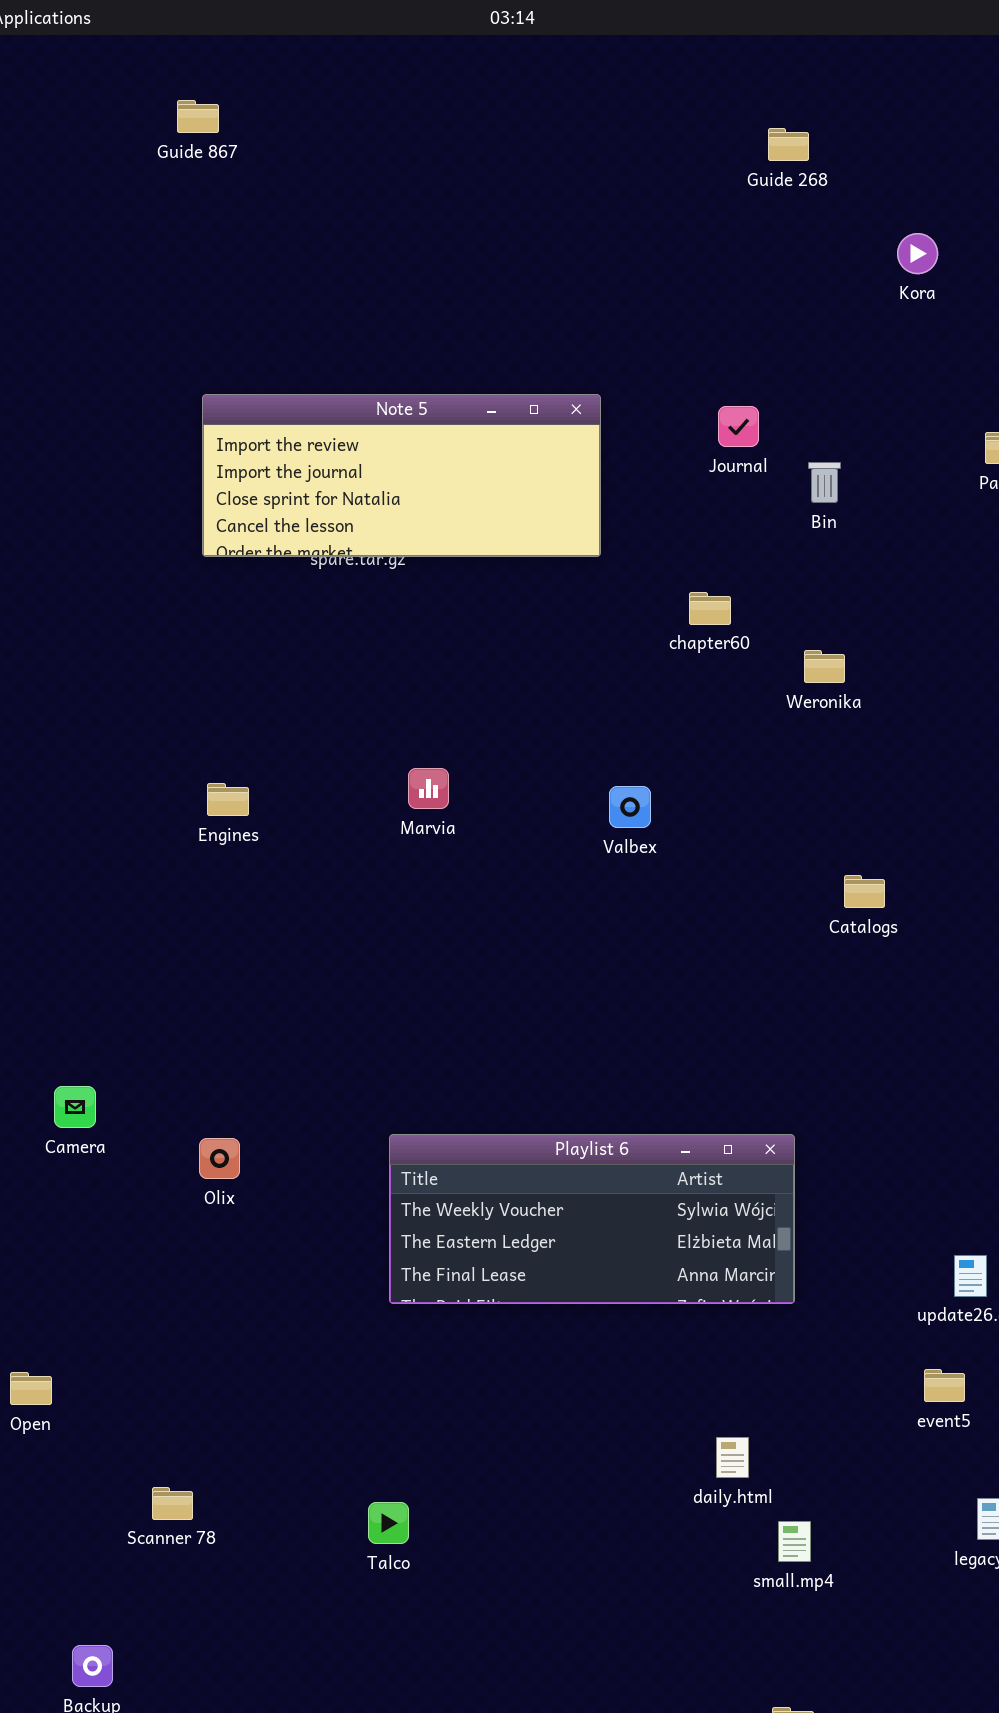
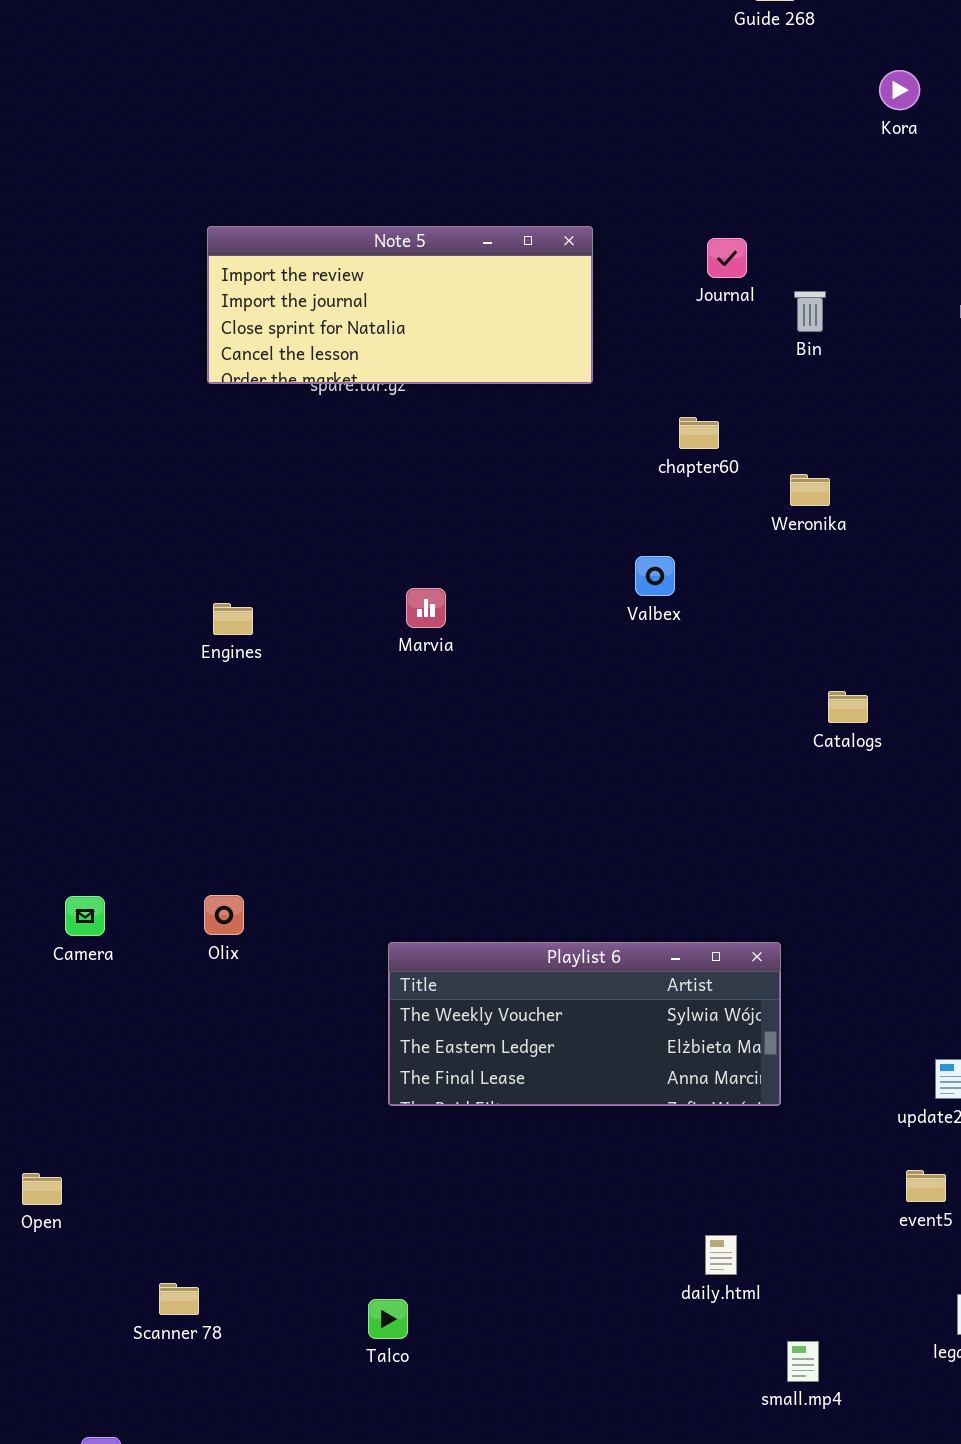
Valbex: [609,786,651,828] -> [635,556,675,596], moved
Olix: [199,1138,240,1179] -> [204,895,244,935], moved
small.mp4: [778,1521,811,1562] -> [787,1341,819,1382], moved

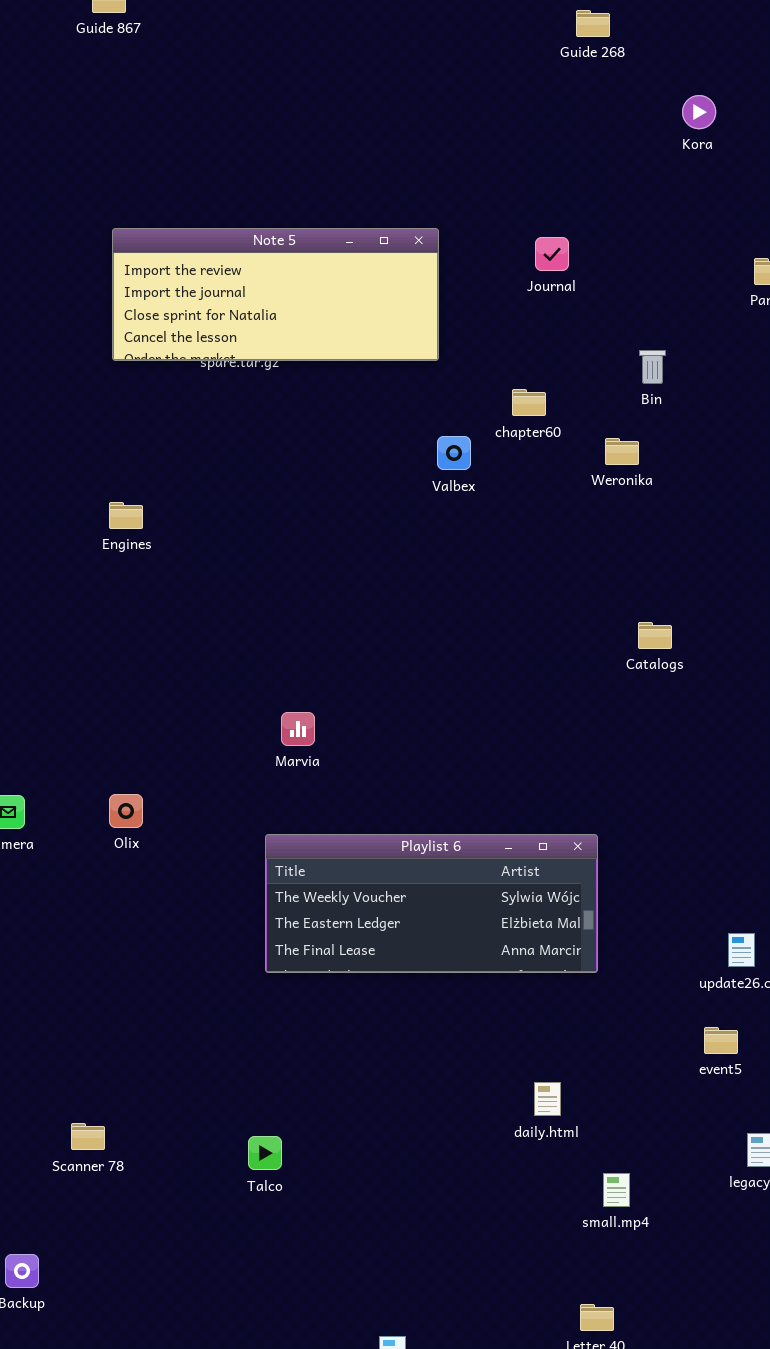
Bin: [794,291,826,332] -> [639,350,666,384], moved
Valbex: [635,556,675,596] -> [437,436,471,470], moved
Marvia: [406,588,446,628] -> [281,712,315,746], moved
Engines: [213,603,253,635] -> [109,502,143,529], moved

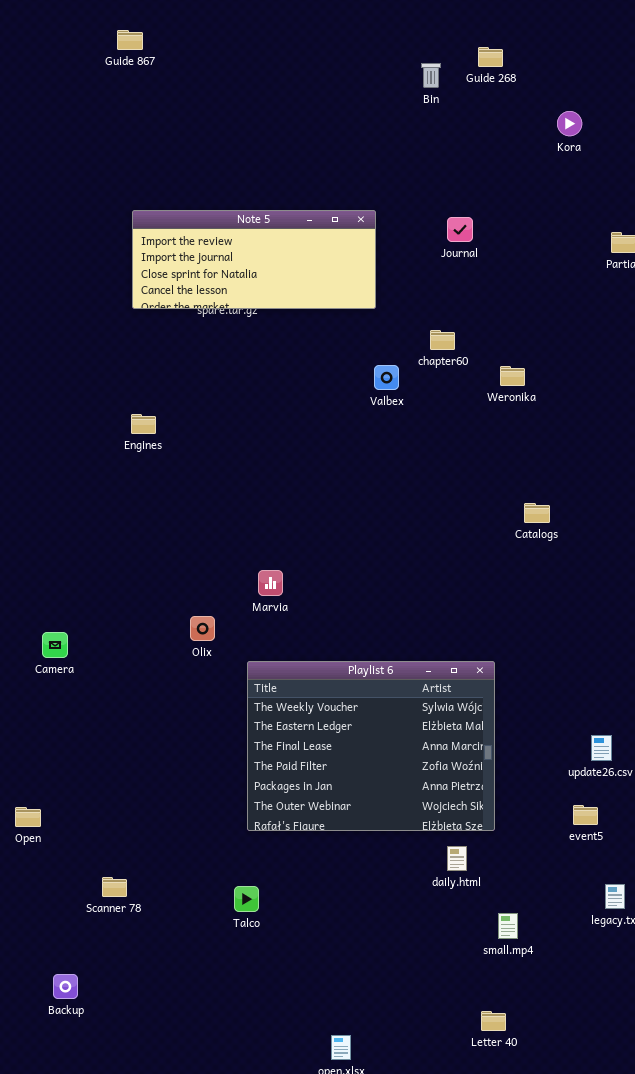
Bin: [639,350,666,384] -> [421,63,441,88], moved
Olix: [109,794,143,828] -> [190,616,215,641], moved
Playlist 6: [265,834,598,973] -> [247,661,495,831], resized

